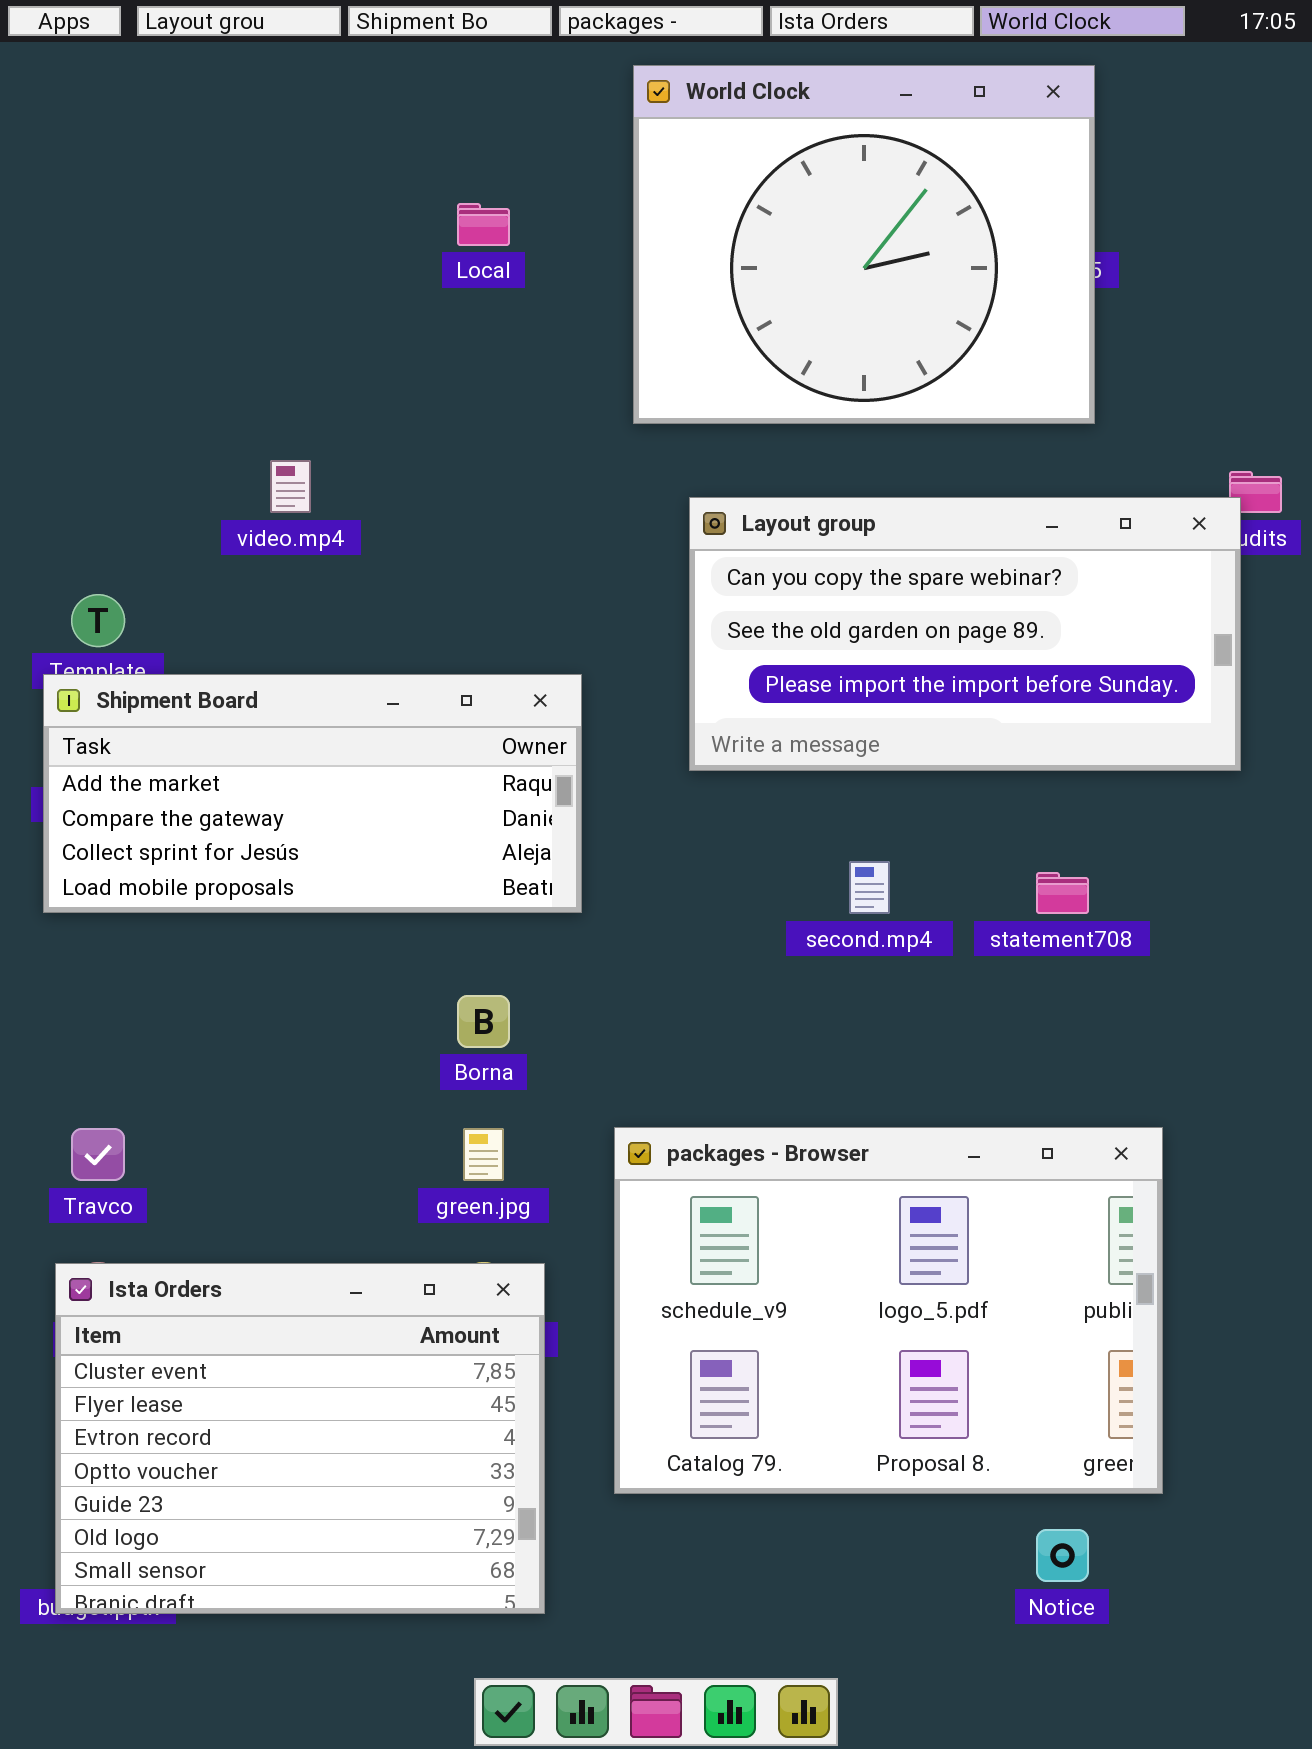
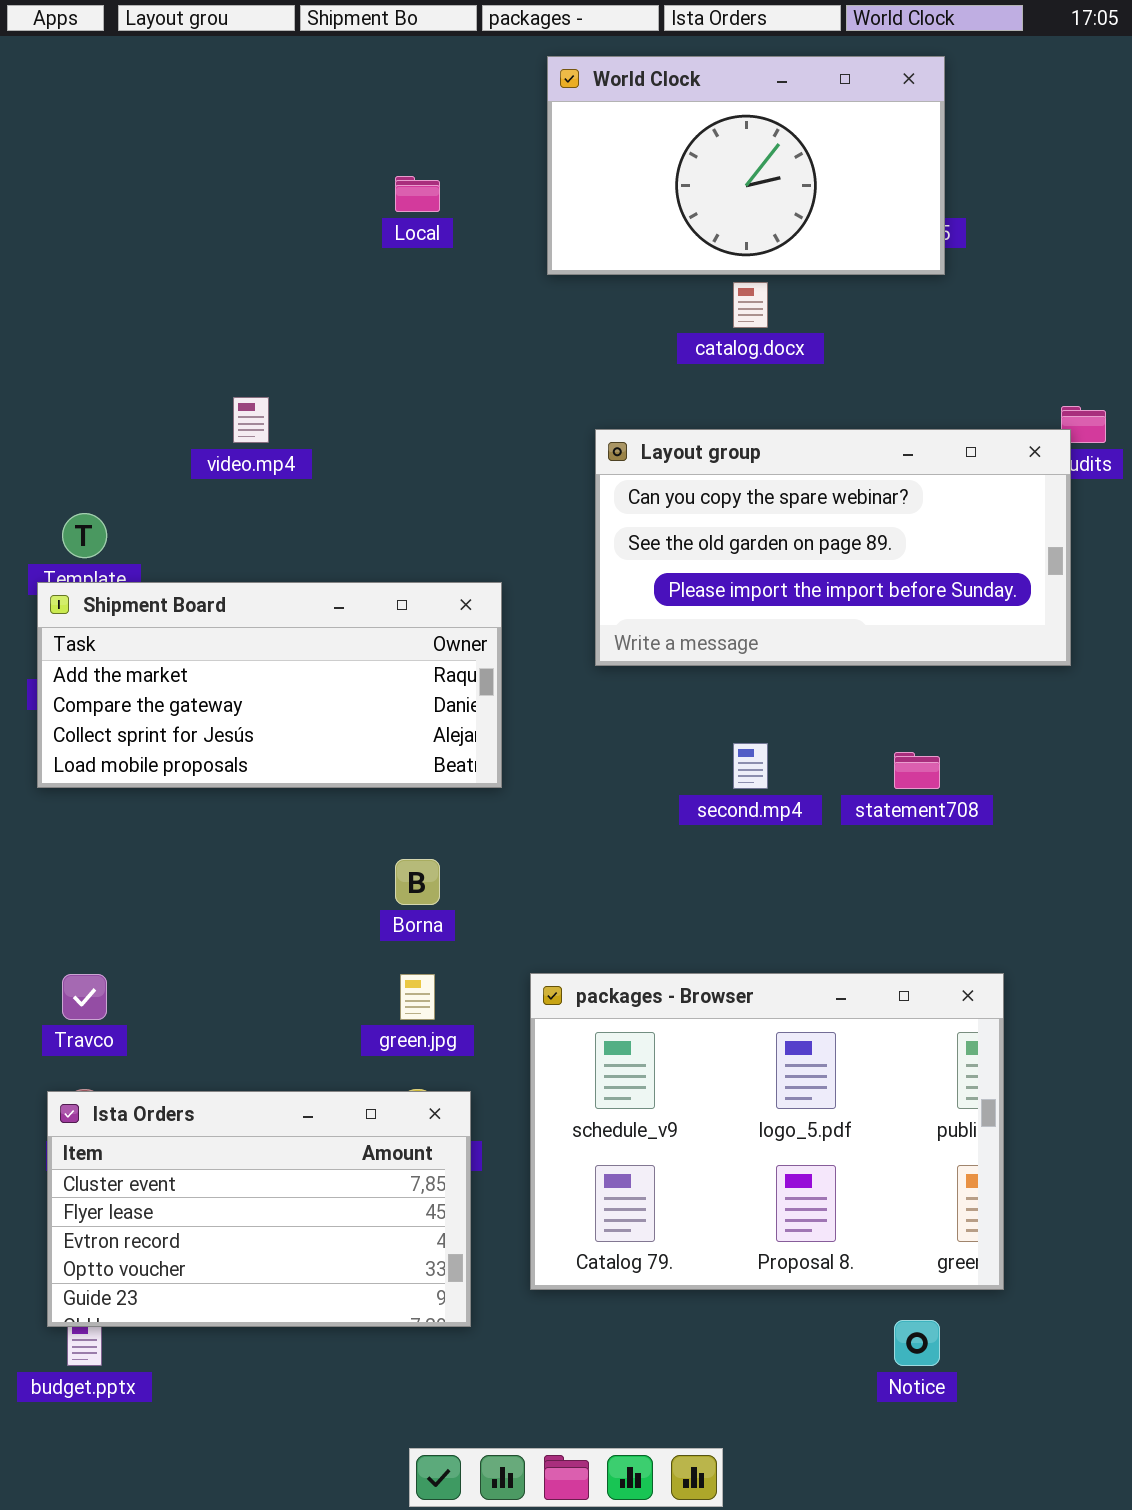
World Clock: [633,65,1095,424] -> [547,56,945,275], resized
Ista Orders: [55,1263,545,1614] -> [47,1091,471,1327], resized

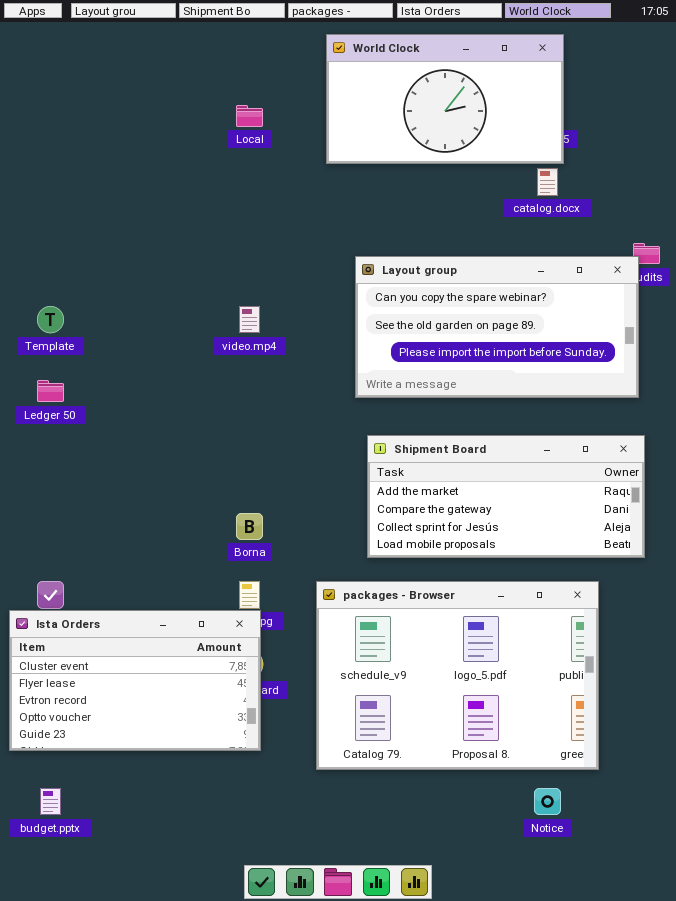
catalog.docx: [733,282,768,328] -> [537,168,558,196], moved
video.mp4: [233,397,269,443] -> [239,306,260,333], moved
Shipment Board: [37,582,502,788] -> [367,435,645,558], moved
Ista Orders: [47,1091,471,1327] -> [9,610,261,751], moved

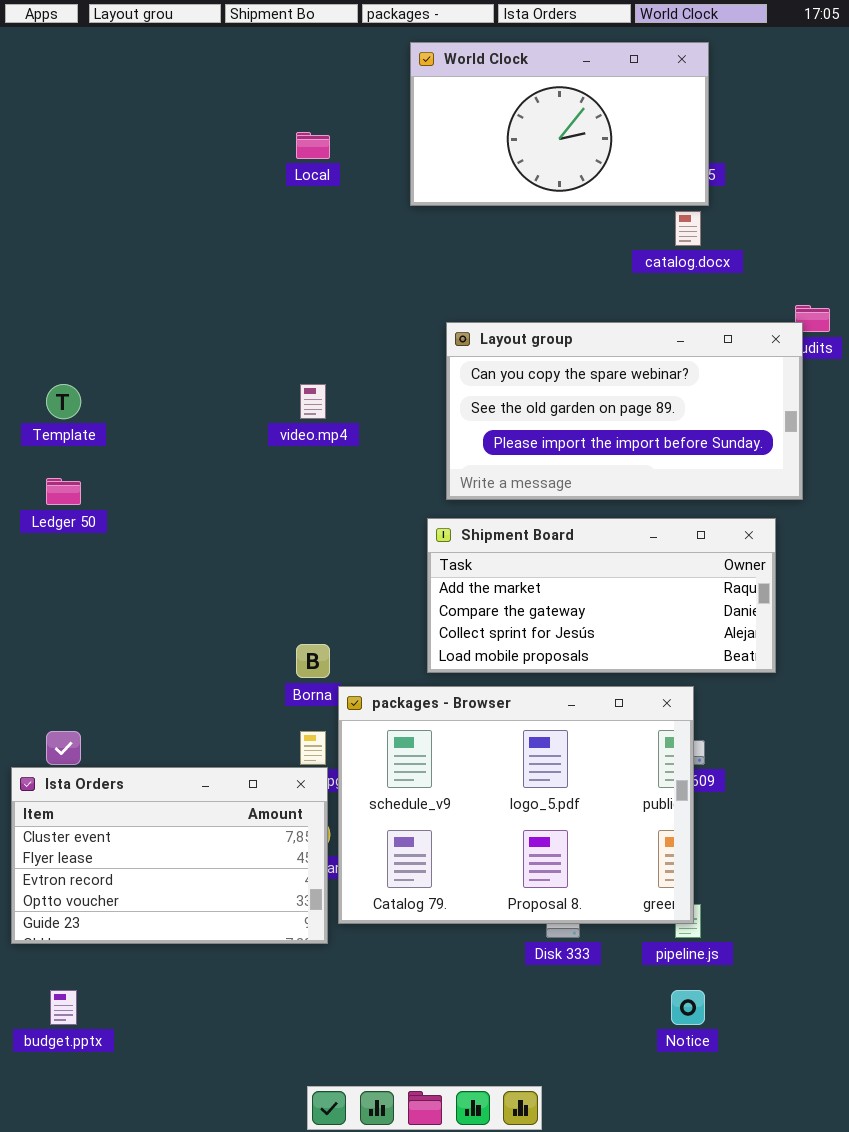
Shipment Board: [367,435,645,558] -> [427,518,776,673], moved
packages - Browser: [316,581,599,770] -> [338,686,694,924], moved

